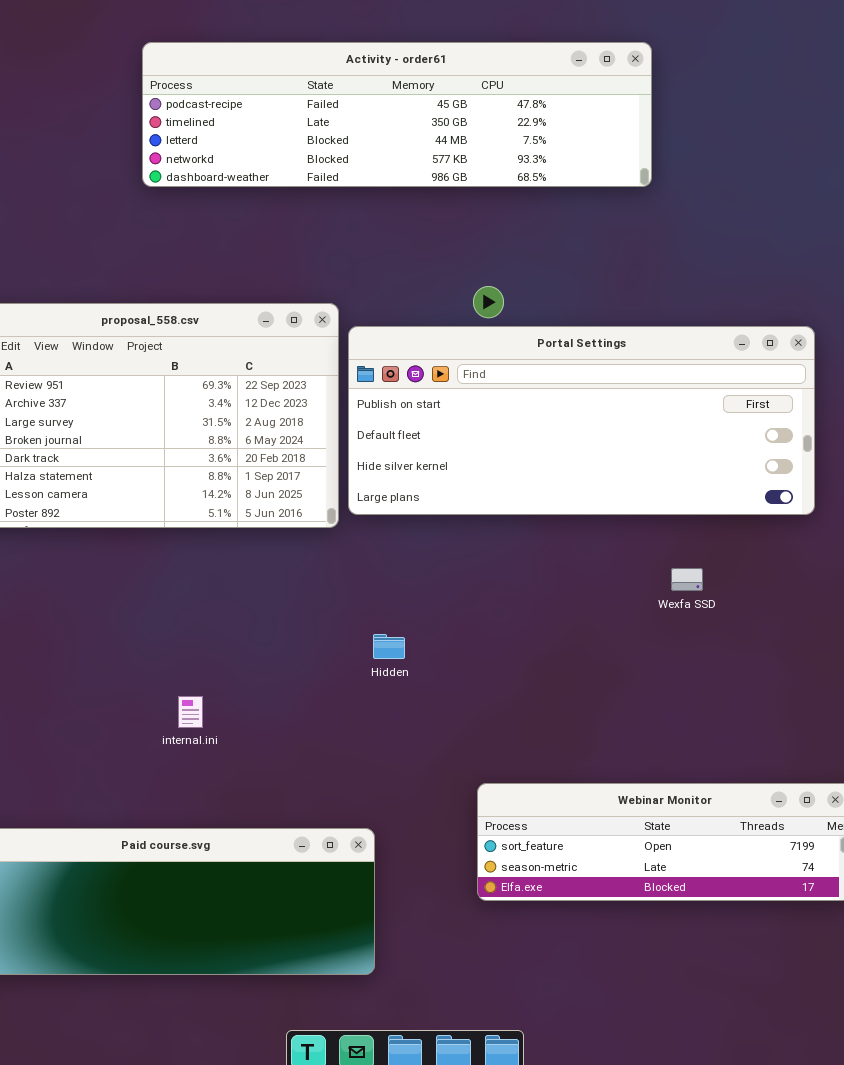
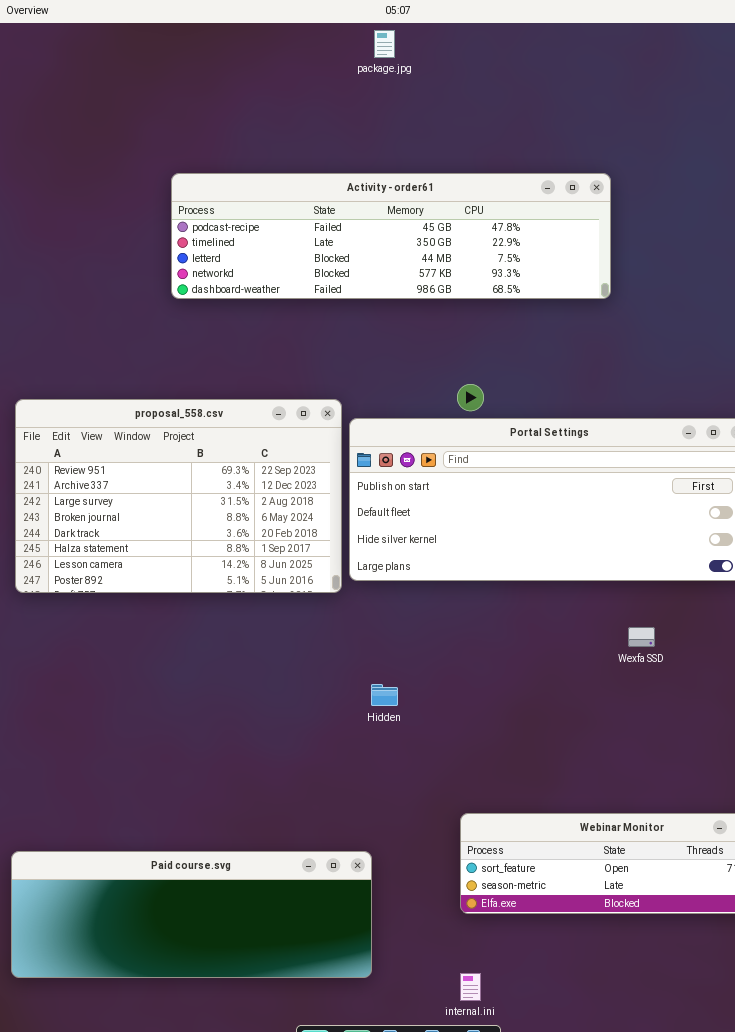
internal.ini: [178,696,203,728] -> [460,973,481,1001], moved

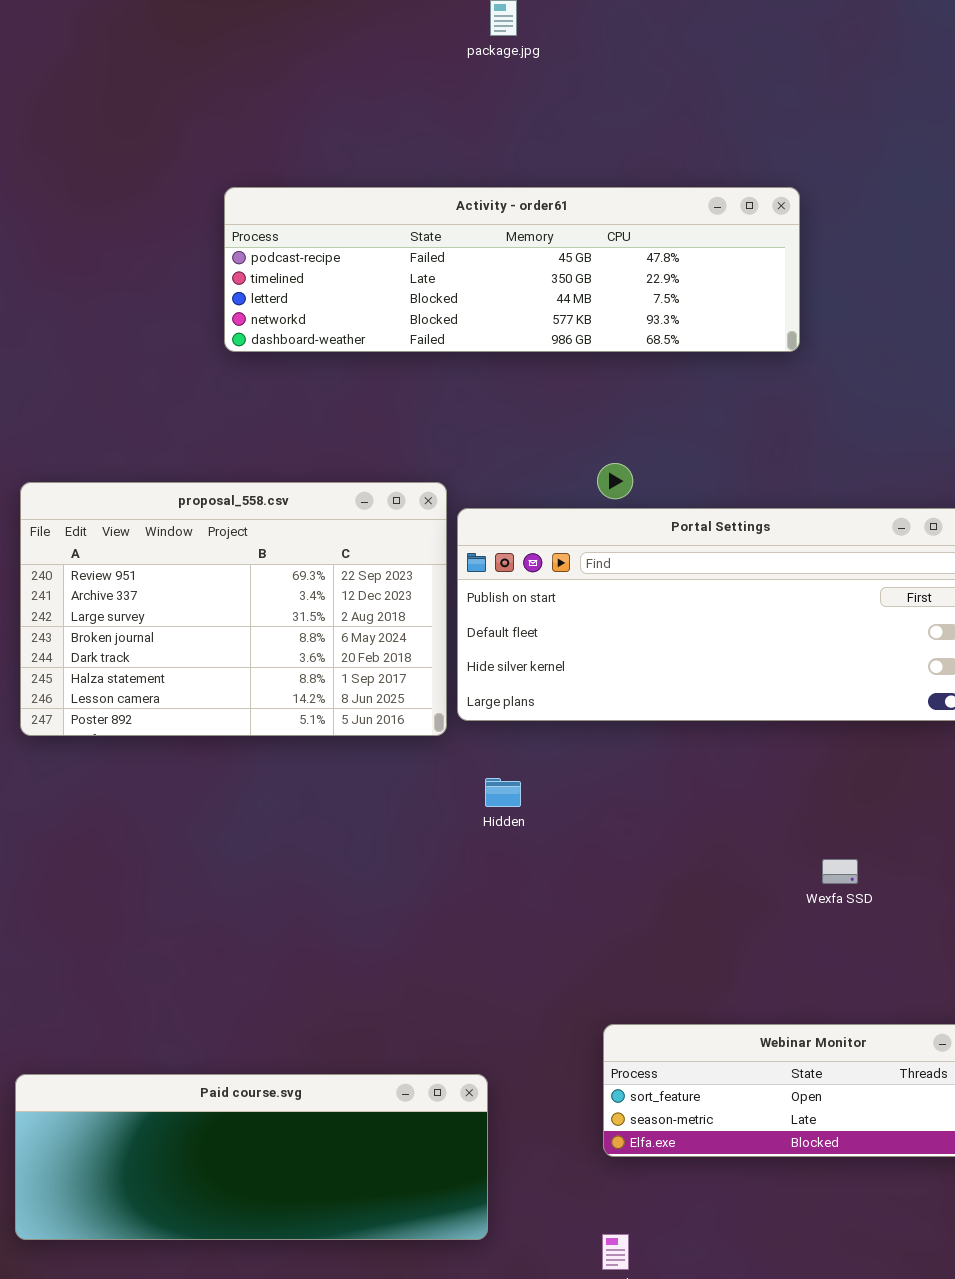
Wexfa SSD: [628,627,655,647] -> [822,859,858,884], moved
Hidden: [371,684,398,706] -> [485,778,521,807], moved

